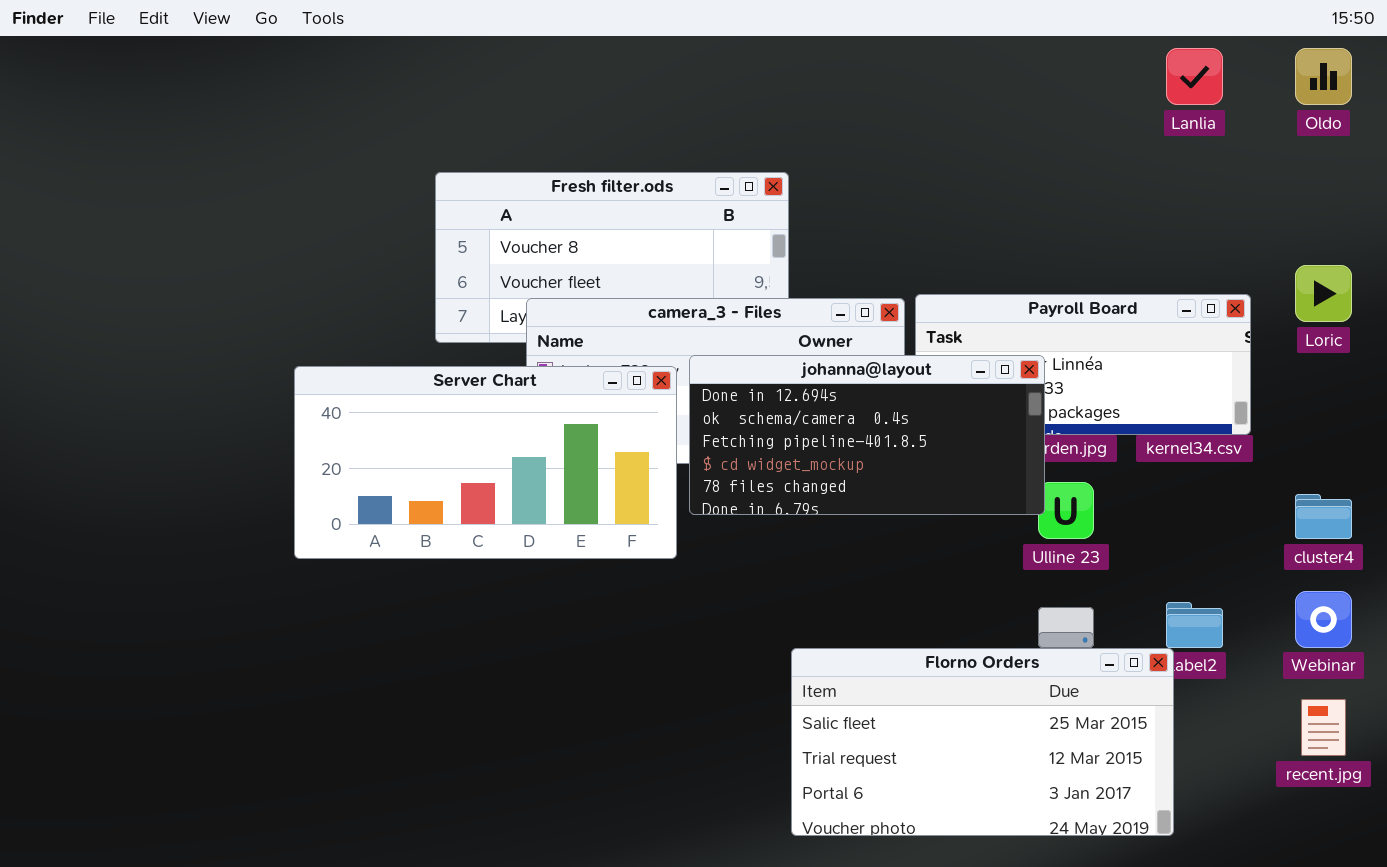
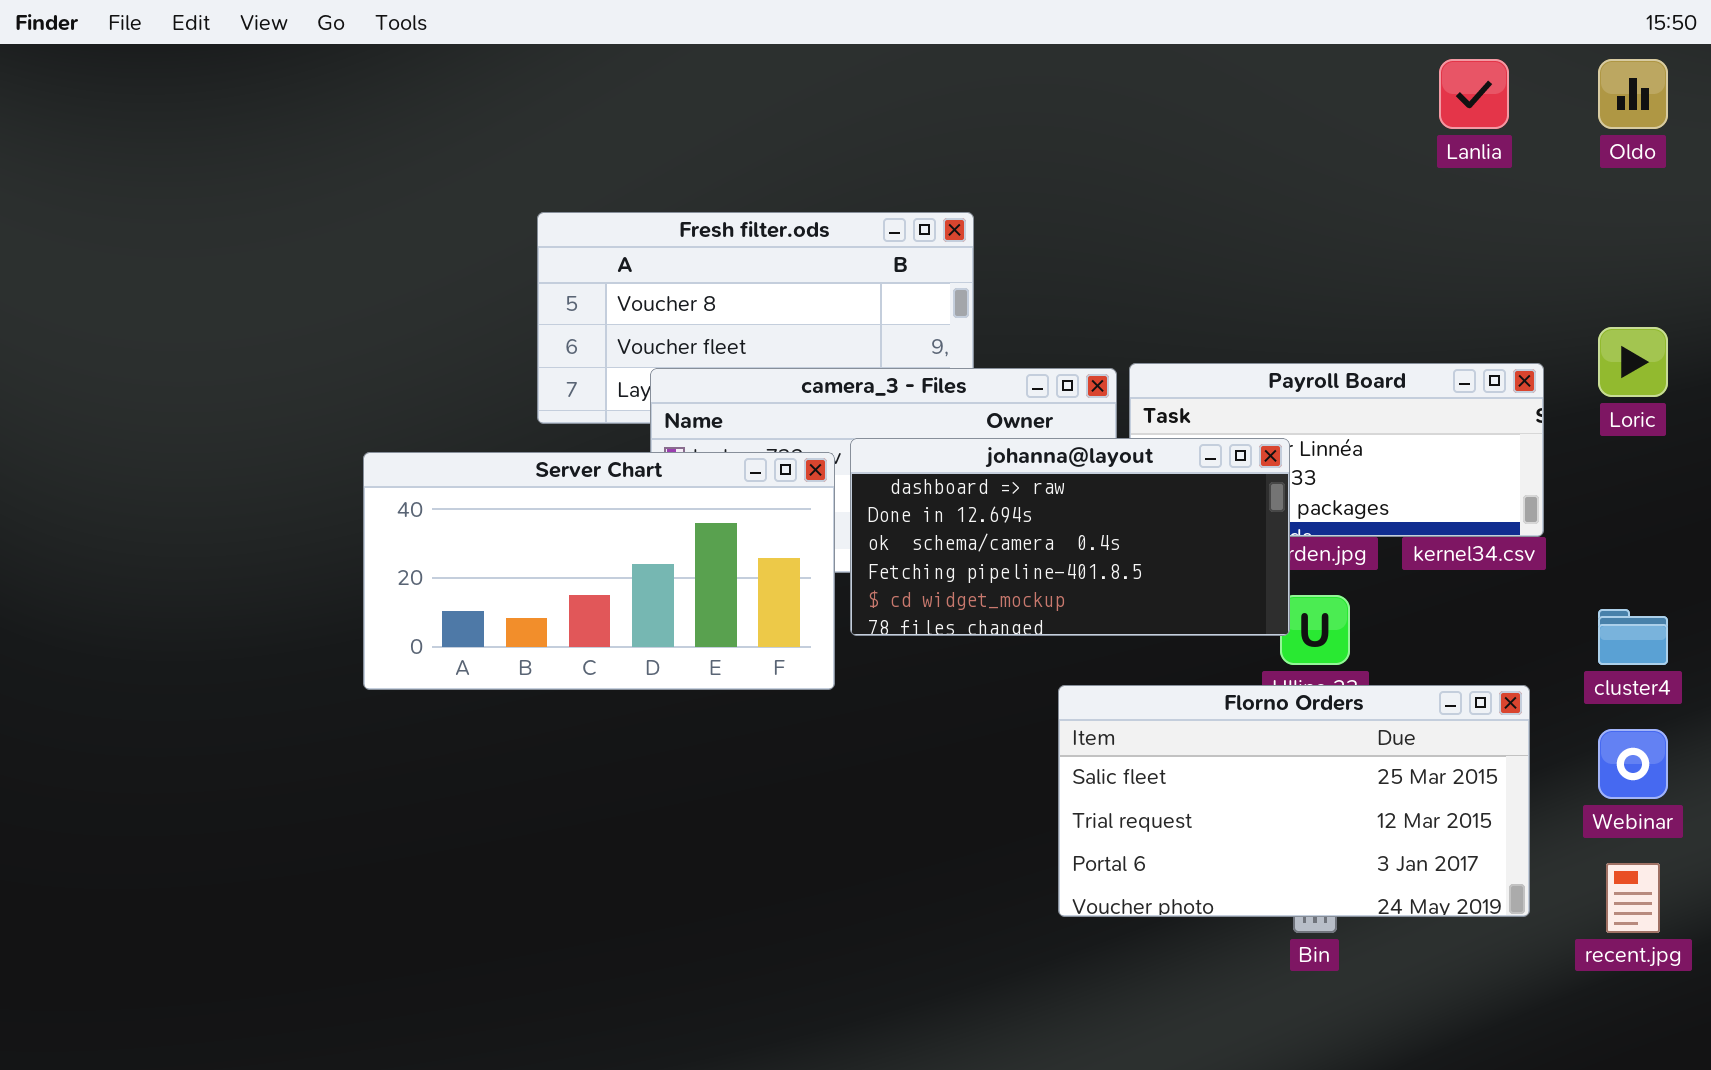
johanna@layout: [689,355,1045,515] -> [850,438,1290,636], scrolled up 1 row
Florno Orders: [791,648,1174,836] -> [1058,685,1530,917], moved

